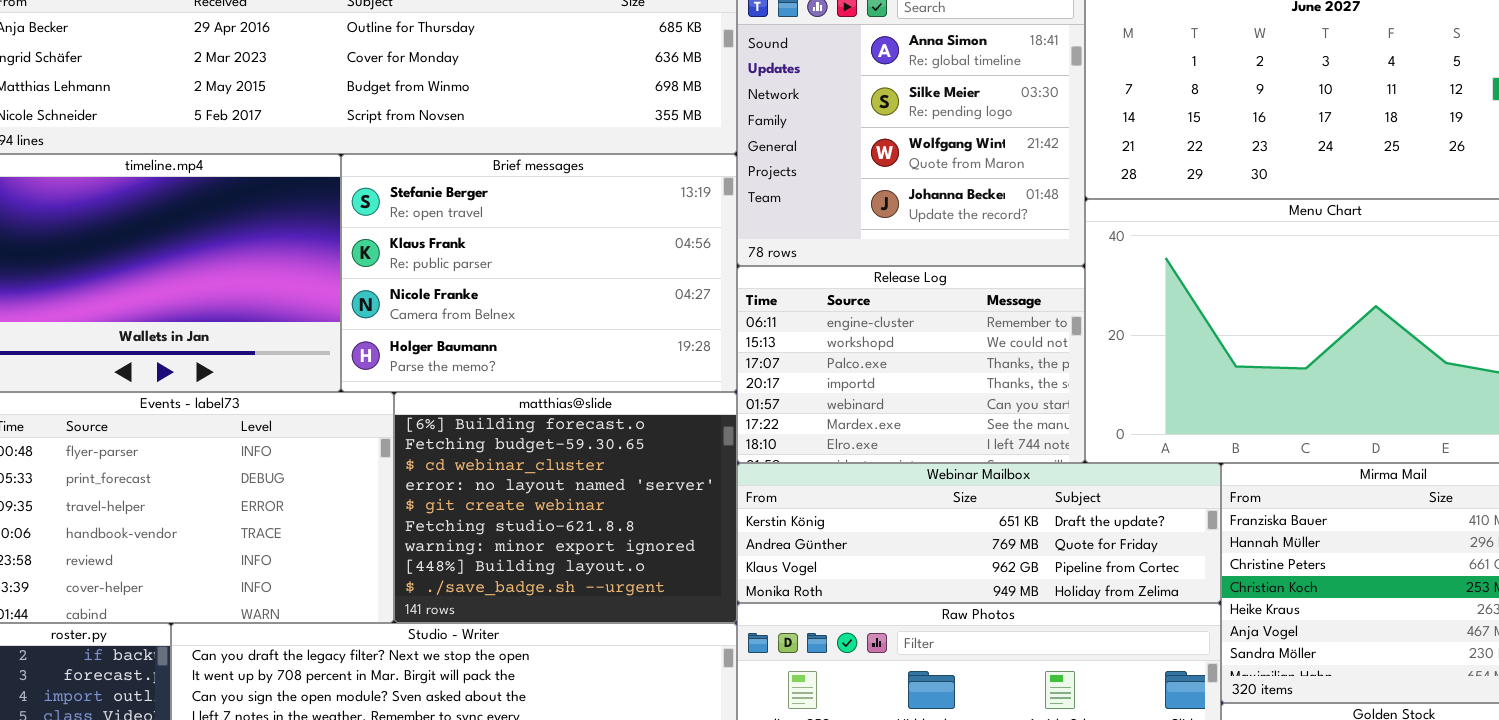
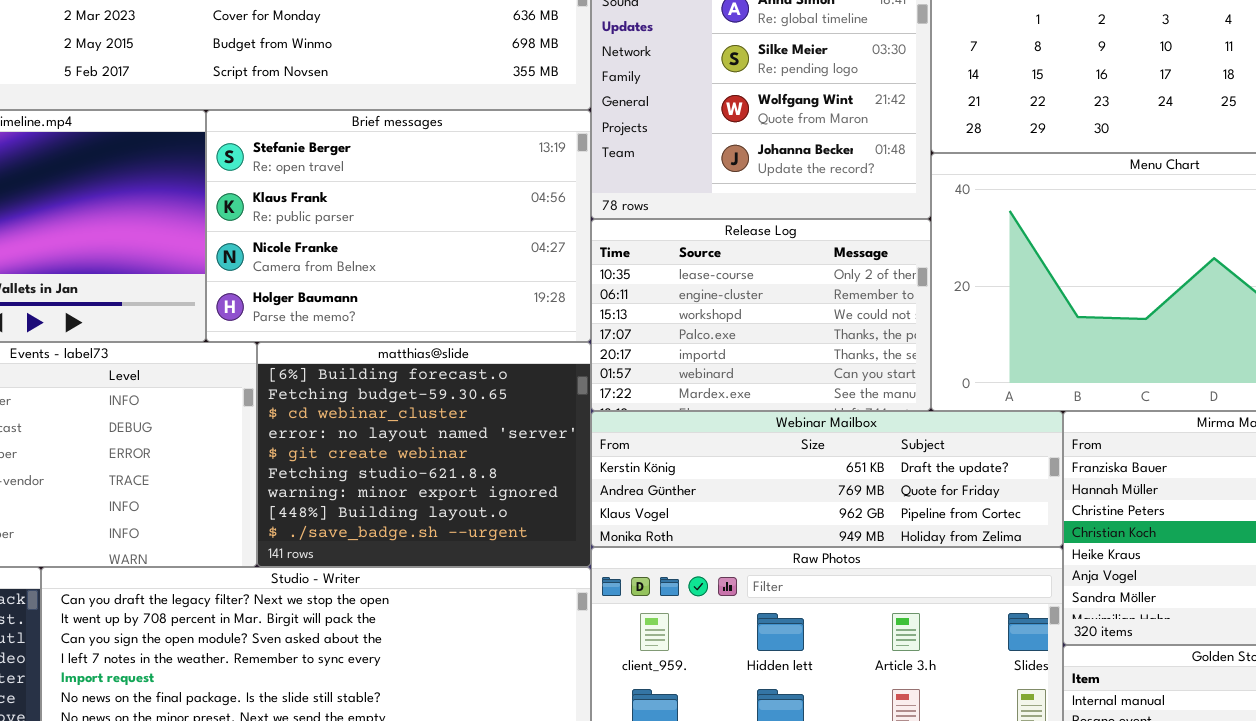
Release Log: [737,266,1085,463] -> [591,219,931,411], scrolled up 1 row

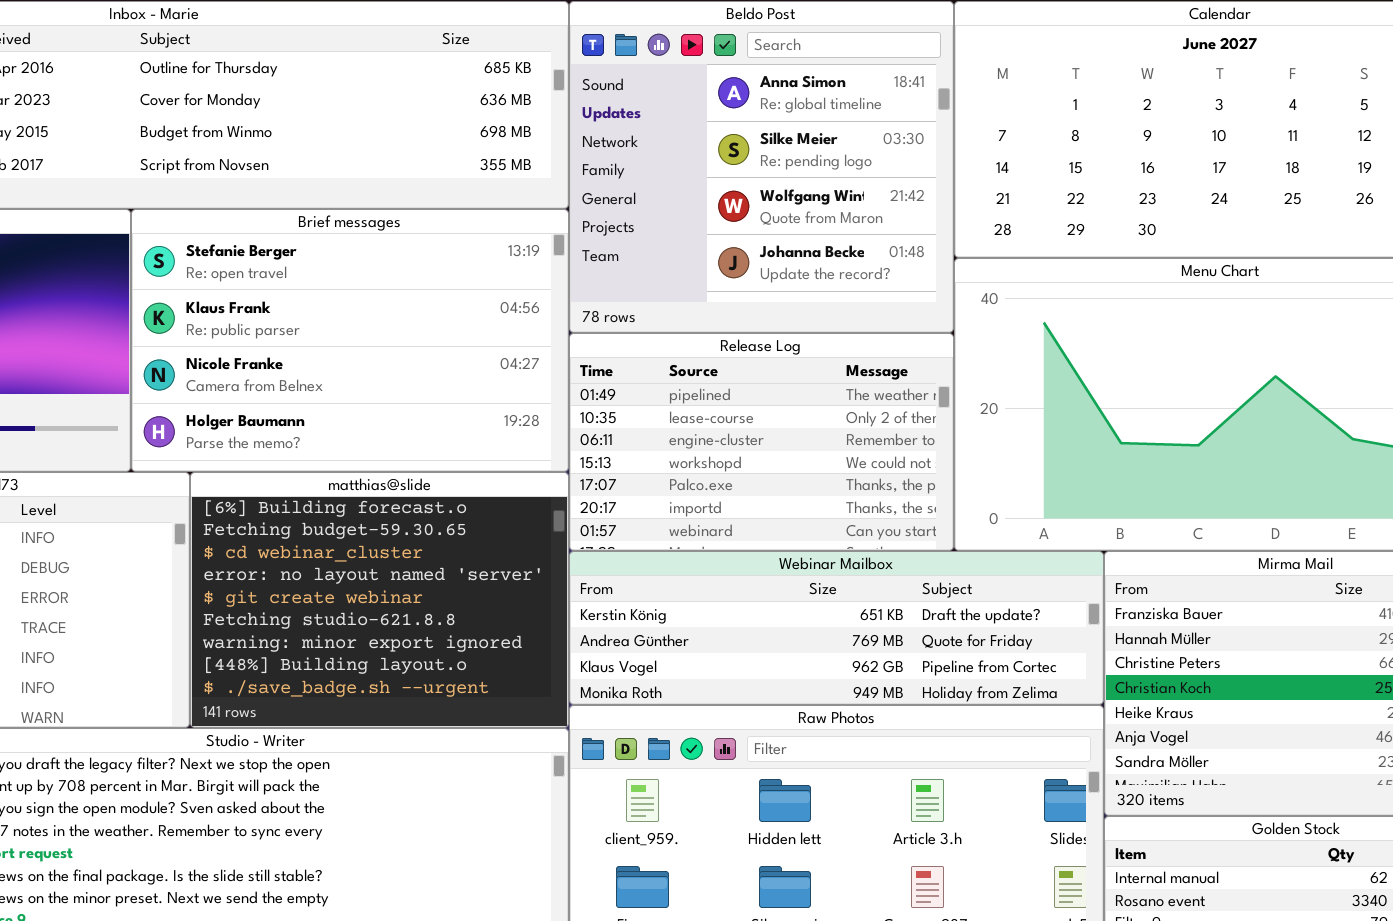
Release Log: [591,219,931,411] -> [569,333,954,551], scrolled up 1 row

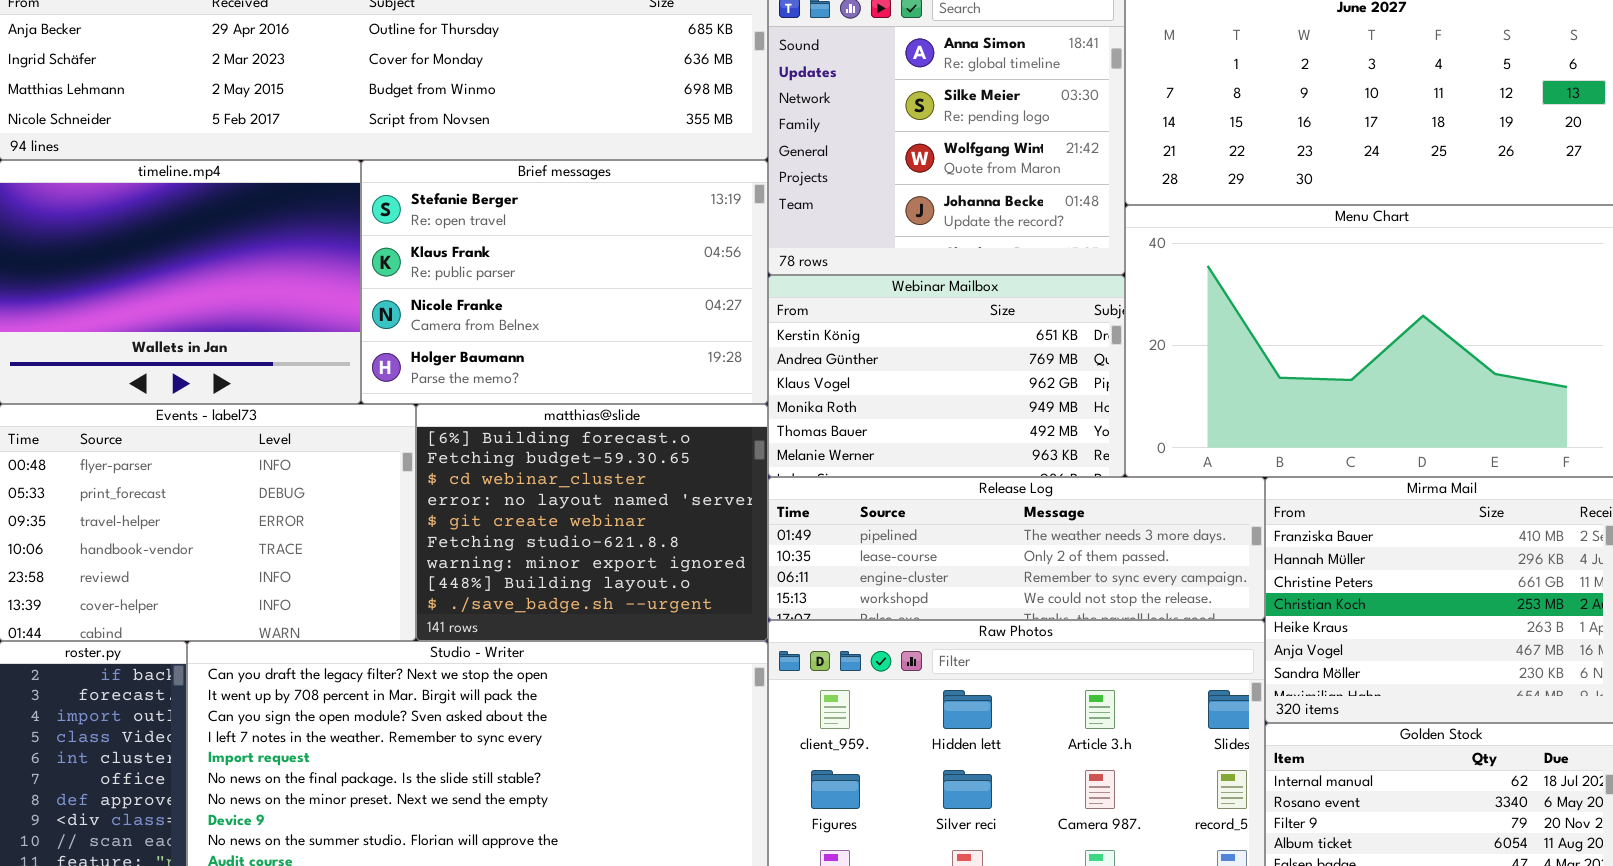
Release Log: [569,333,954,551] -> [768,477,1265,620], moved, resized
Webinar Mailbox: [569,551,1104,705] -> [768,275,1125,477], moved, resized

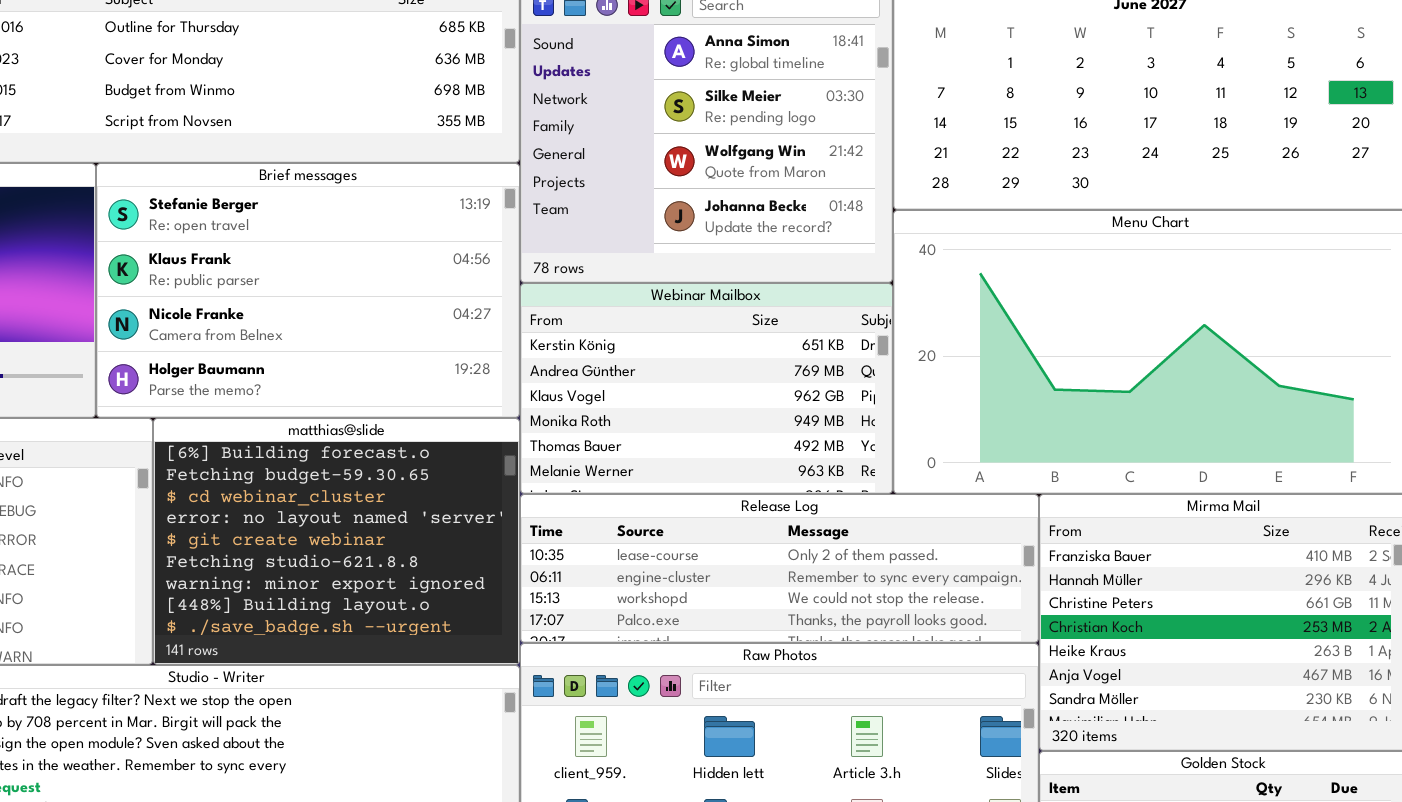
Release Log: [768,477,1265,620] -> [520,494,1039,643], scrolled down 1 row

